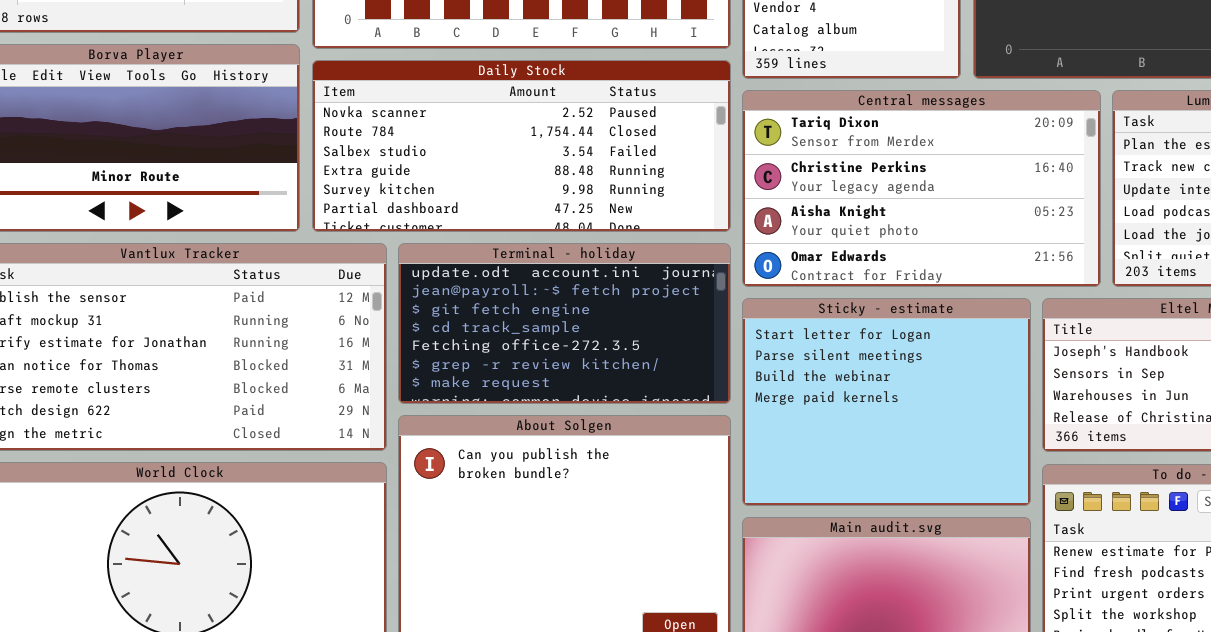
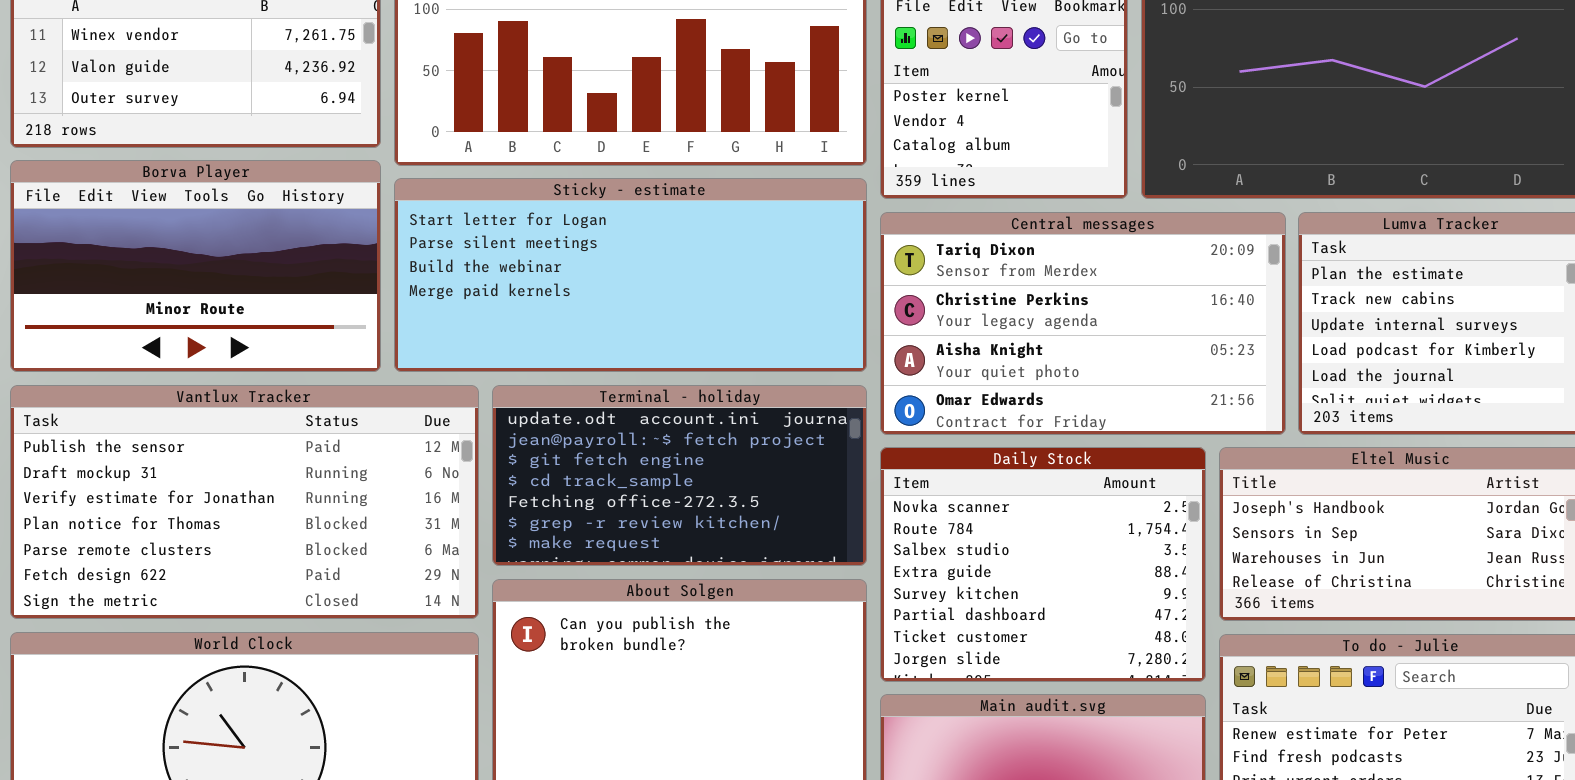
Daily Stock: [312,60,731,232] -> [880,447,1206,682], moved, resized
Sticky - estimate: [742,298,1031,506] -> [394,178,867,372], moved, resized

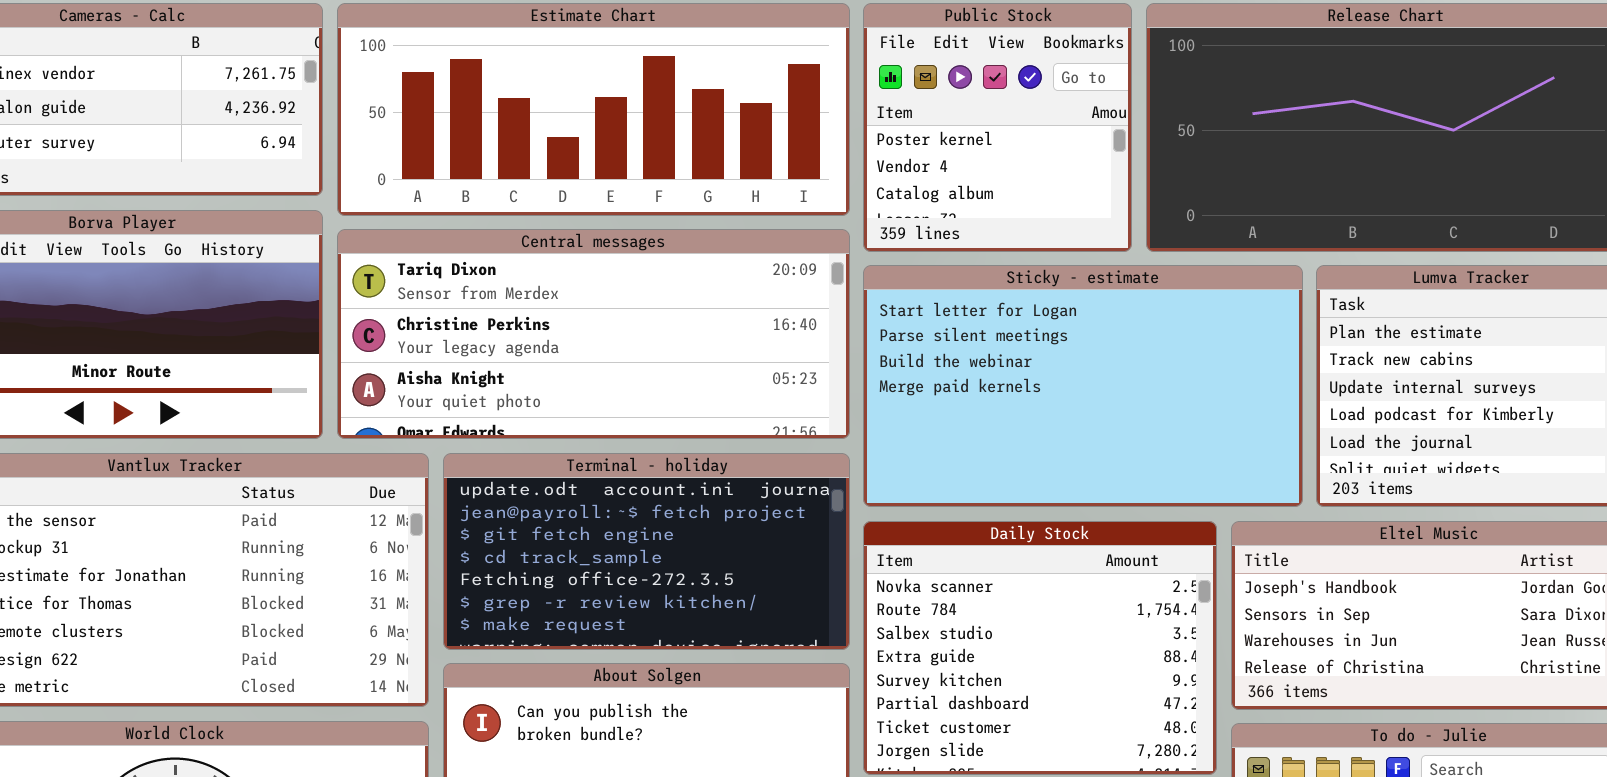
Sticky - estimate: [394,178,867,372] -> [863,265,1303,507], moved, resized
Central messages: [880,212,1286,435] -> [337,229,850,439], moved, resized

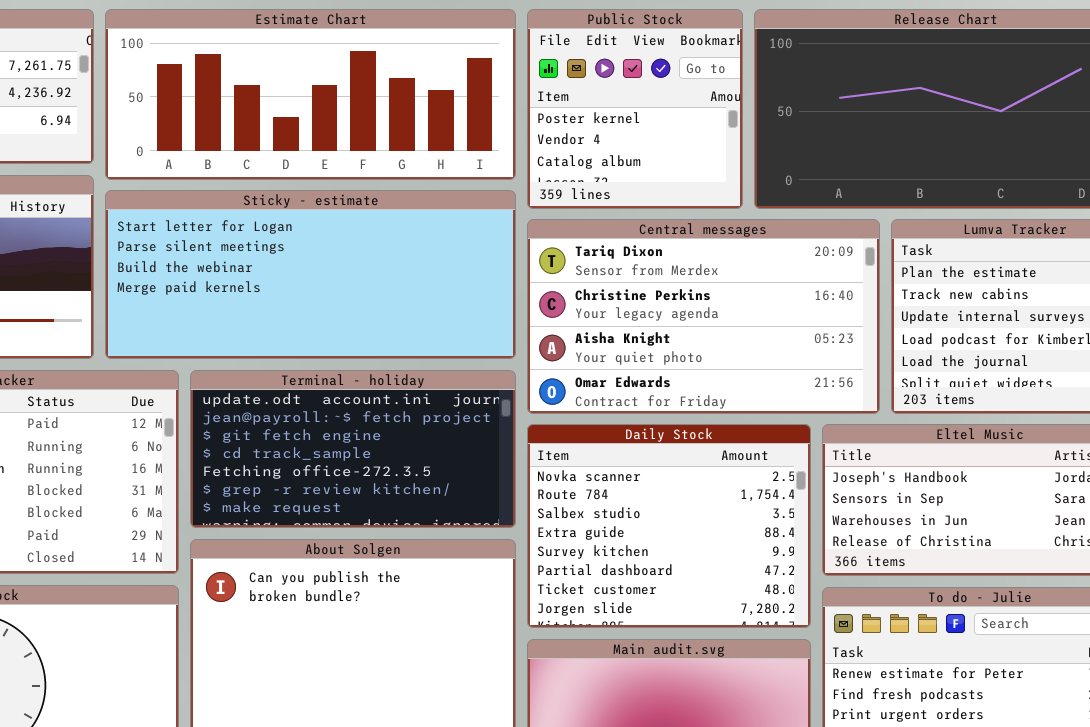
Central messages: [337,229,850,439] -> [527,219,880,414], moved, resized
Sticky - estimate: [863,265,1303,507] -> [105,190,516,359], moved, resized

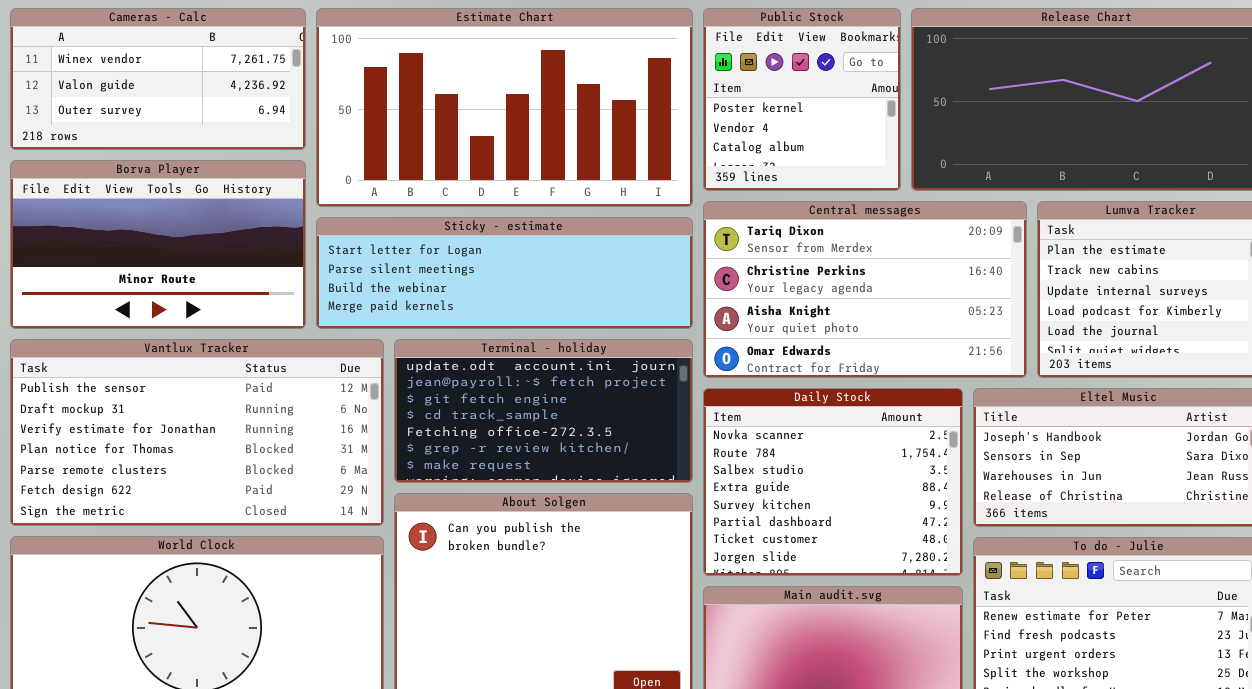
Estimate Chart: [105,9,516,180] -> [316,8,693,207], resized
Sticky - estimate: [105,190,516,359] -> [316,217,693,329], resized

